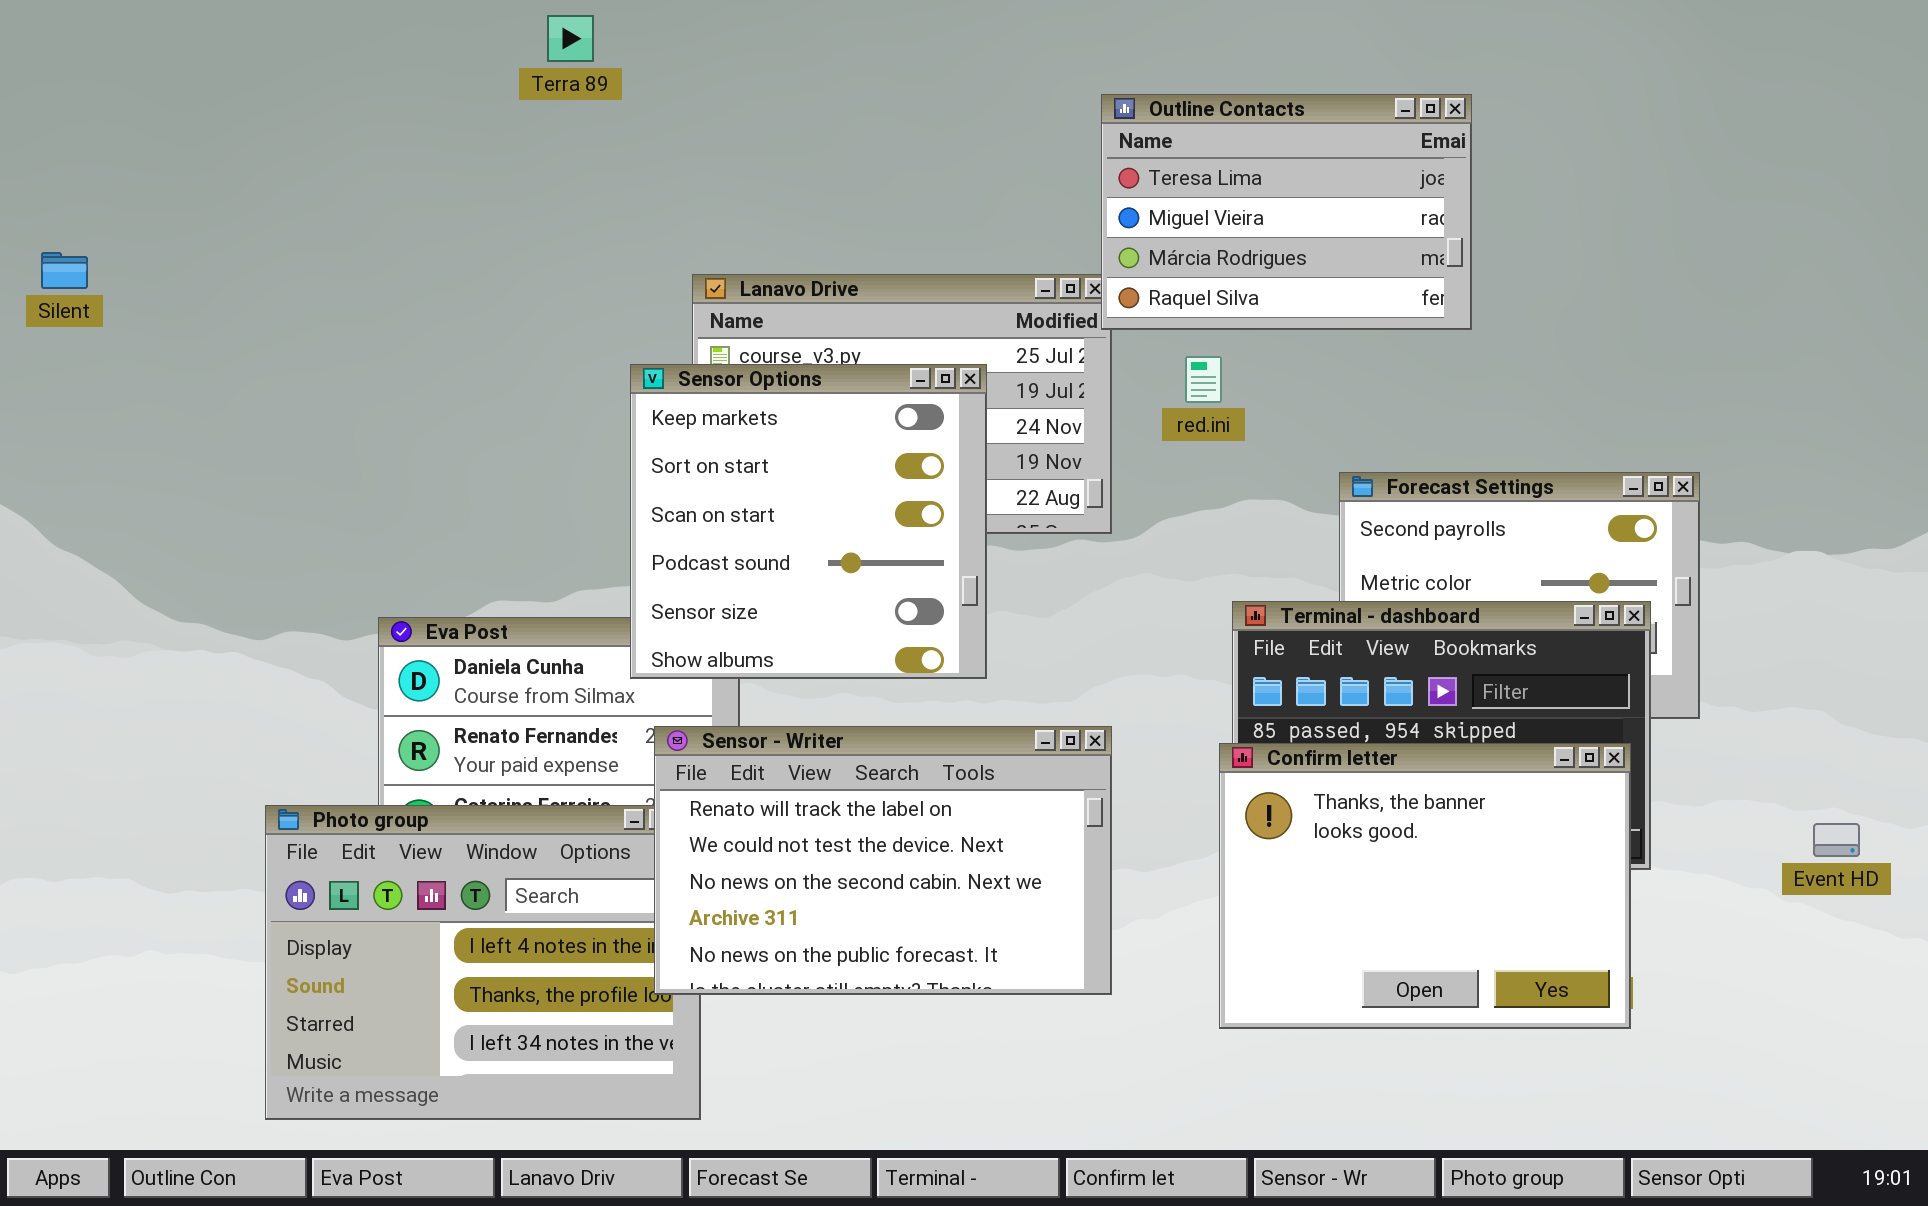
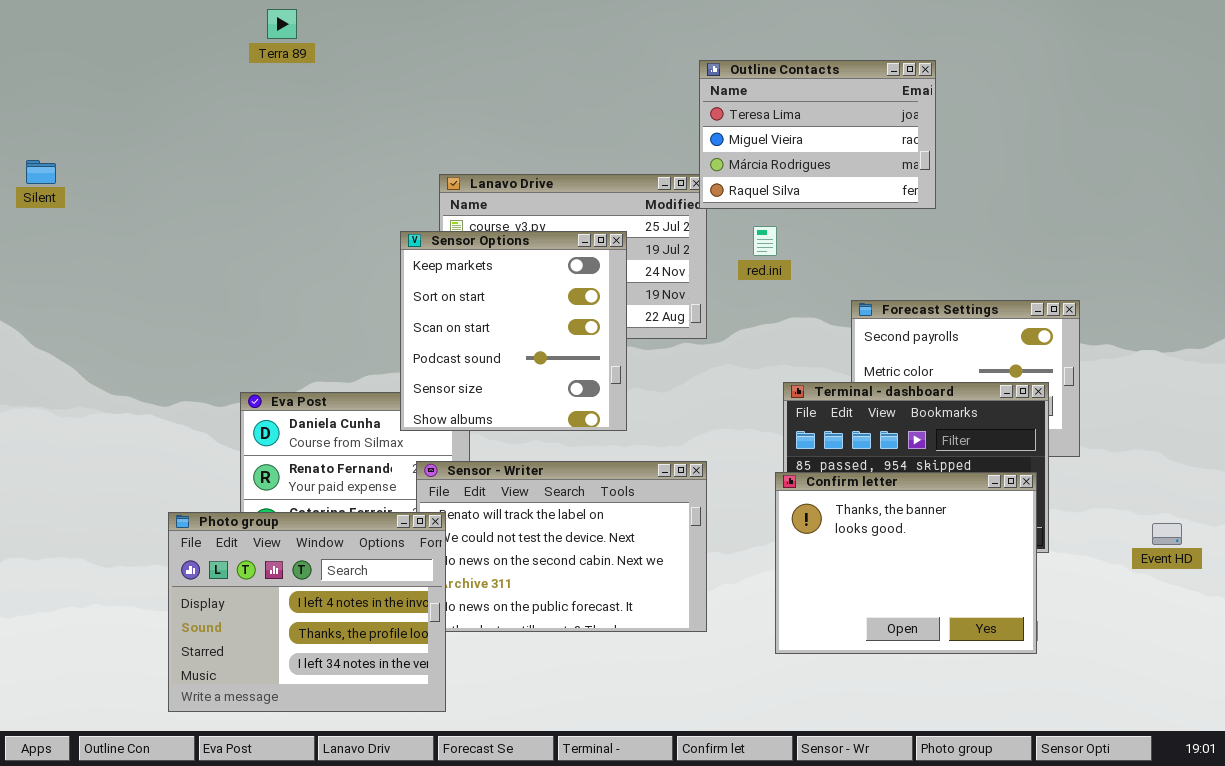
Terra 89: [547,15,594,62] -> [267,9,297,39], moved
Photo group: [265,805,701,1120] -> [168,512,446,712], raised

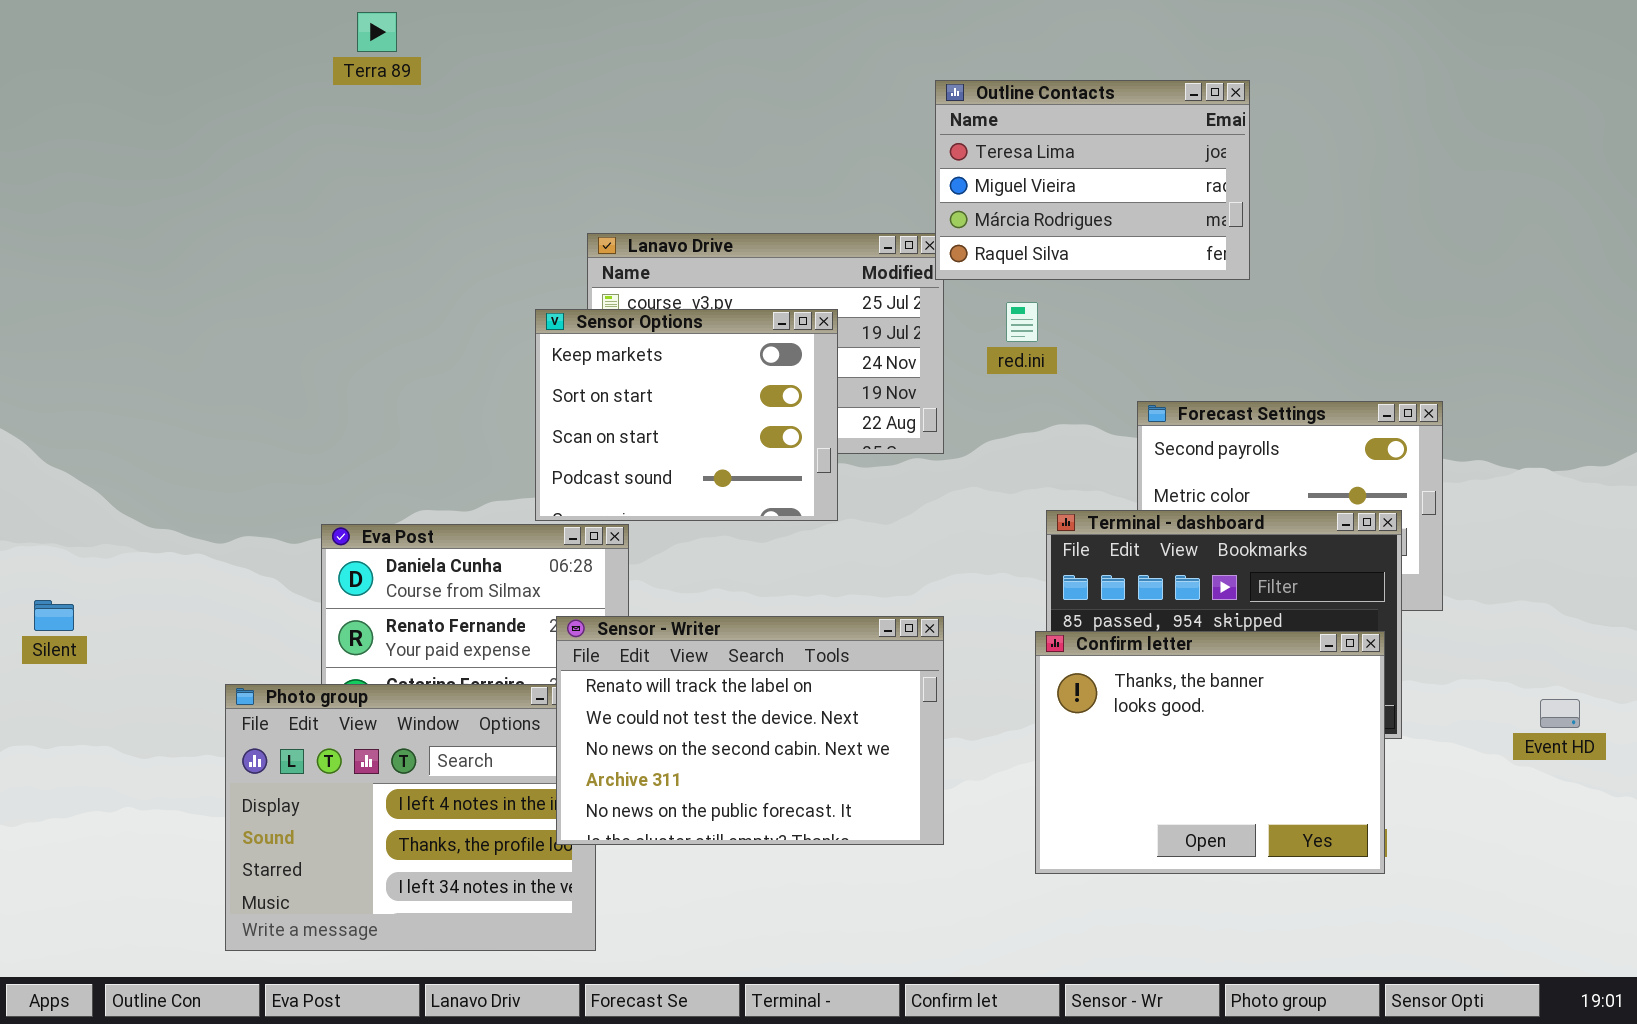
Silent: [26,160,56,184] -> [34,600,74,631], moved
Sensor Options: [400,231,627,431] -> [535,309,838,521], resized
Sensor - Writer: [416,461,707,632] -> [556,616,944,845], raised

